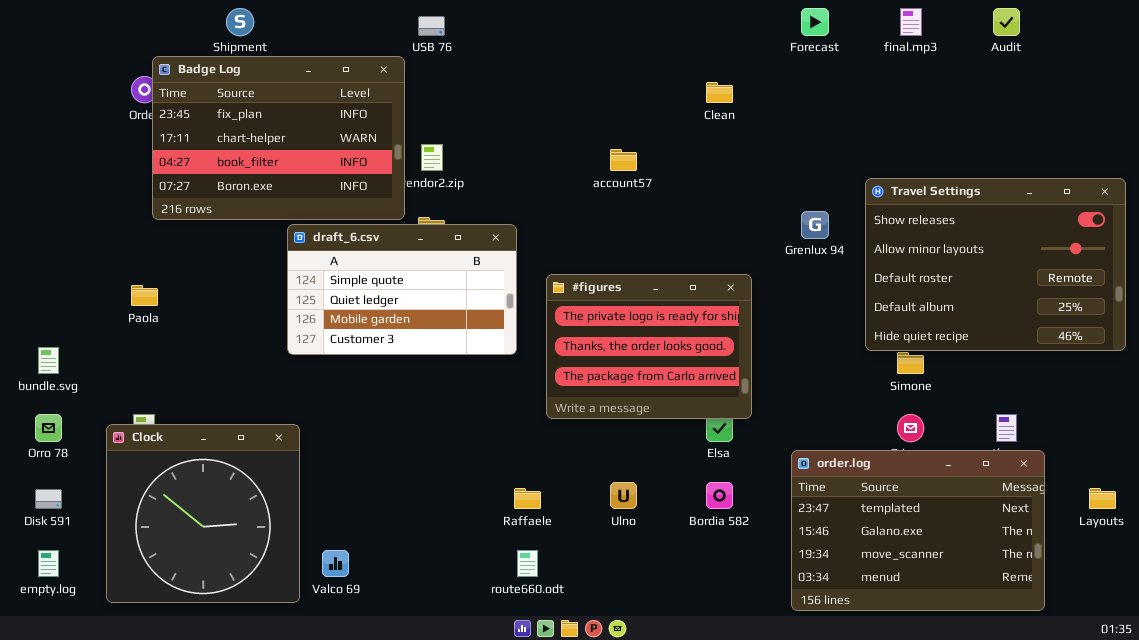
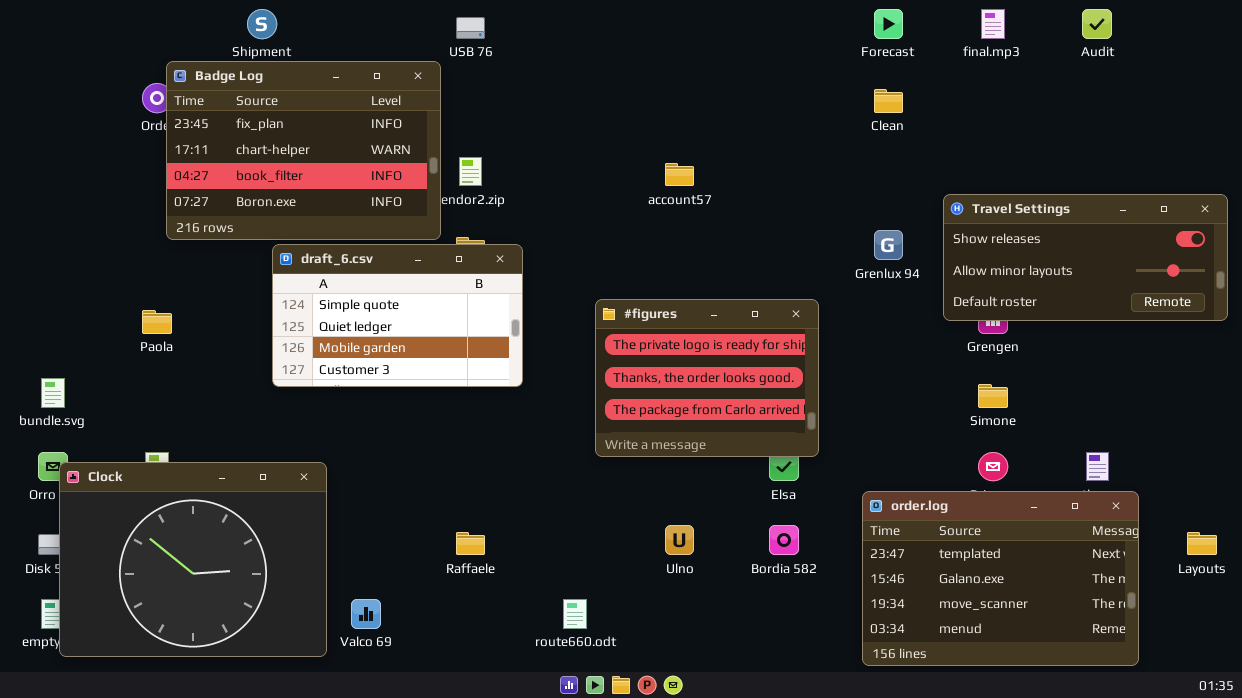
Clean: [706,82,733,103] -> [874,89,903,113], moved
Travel Settings: [865,178,1126,351] -> [943,194,1228,321], resized
draft_6.csv: [287,224,517,355] -> [272,244,523,387], moved
Clock: [106,424,300,603] -> [59,462,327,657], resized
Raffaele: [514,488,541,509] -> [456,532,485,555], moved

